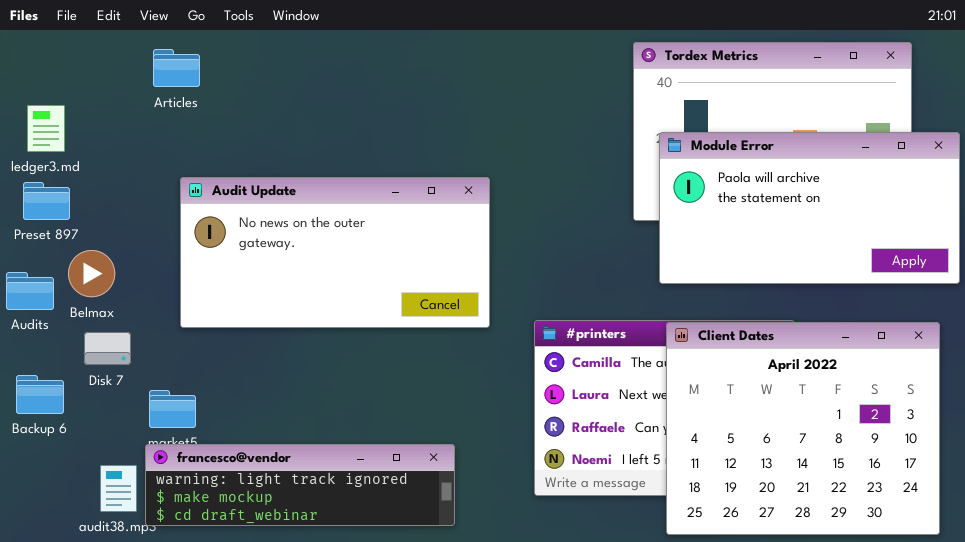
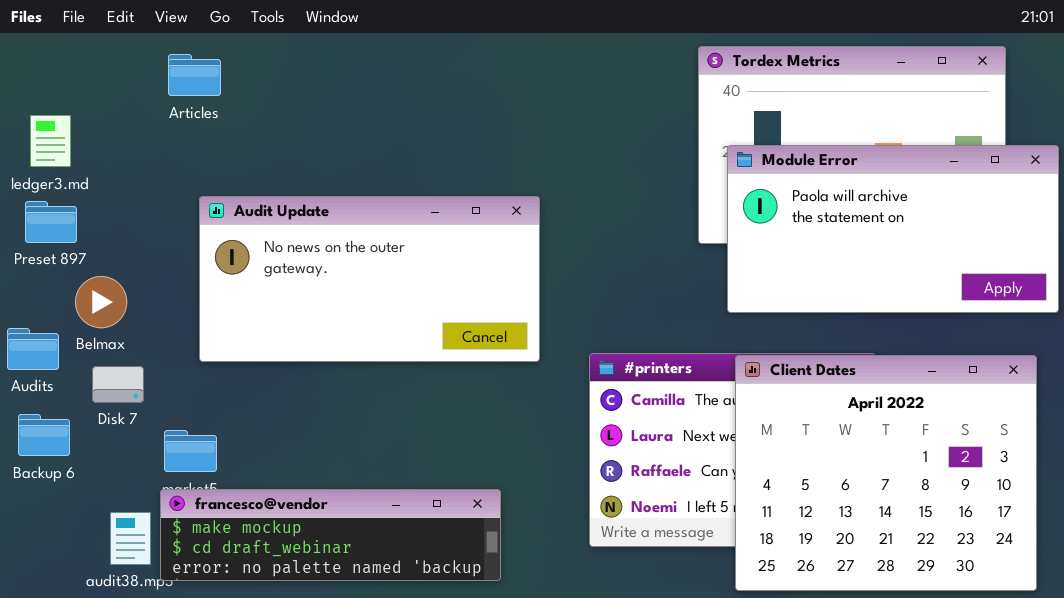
Audits: [6,272,54,310] -> [7,328,59,370], moved
francesco@vendor: [145,444,455,526] -> [160,489,501,581], scrolled down 1 row

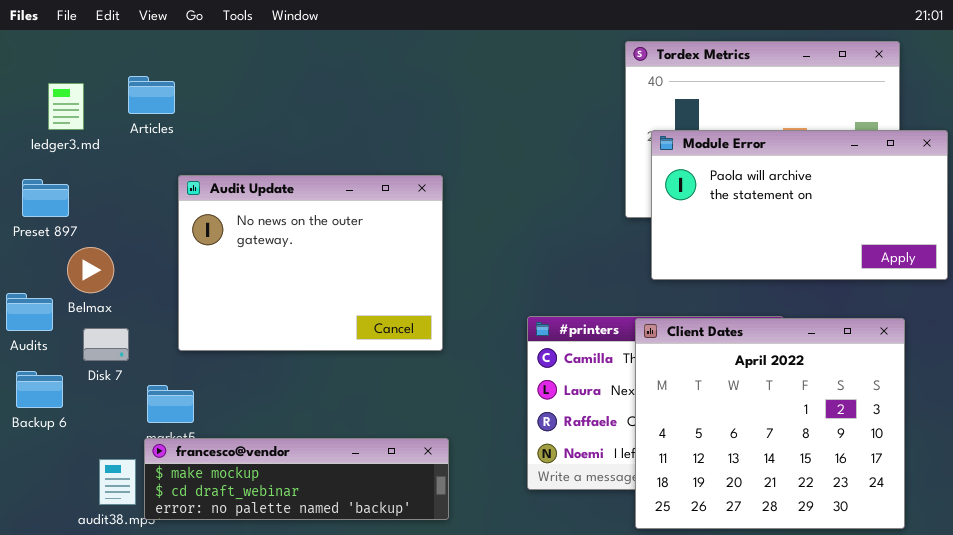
Articles: [168,54,221,96] -> [128,76,175,114], moved
ledger3.md: [30,115,71,167] -> [48,83,84,130], moved
Audit Update: [199,196,540,362] -> [178,175,443,351], resized
Client Dates: [735,355,1037,591] -> [635,318,905,529], moved

